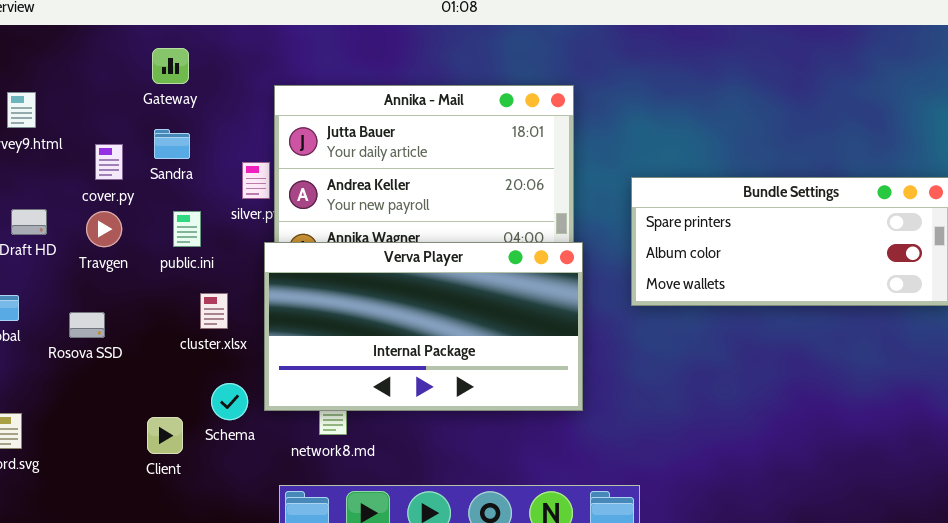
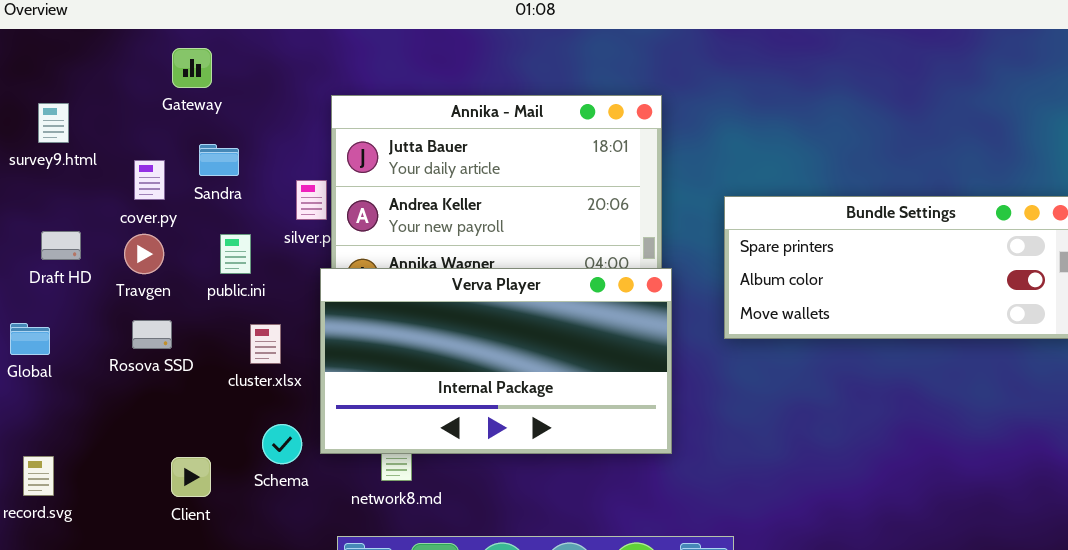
Gateway: [152,48,189,84] -> [172,48,212,88], moved
Rosova SSD: [69,312,105,338] -> [132,320,172,349], moved
Client: [147,417,183,454] -> [171,457,211,497], moved

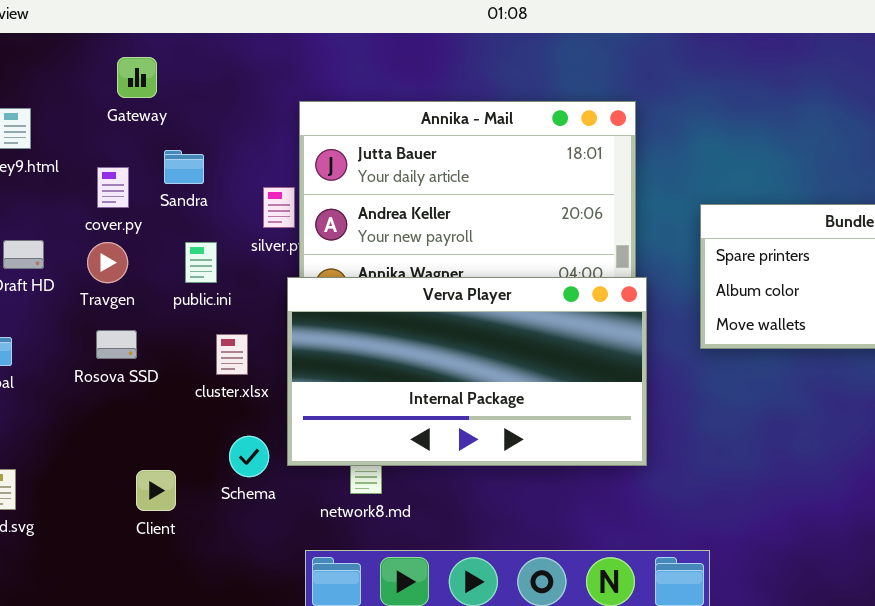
Gateway: [172,48,212,88] -> [117,57,157,98], moved

